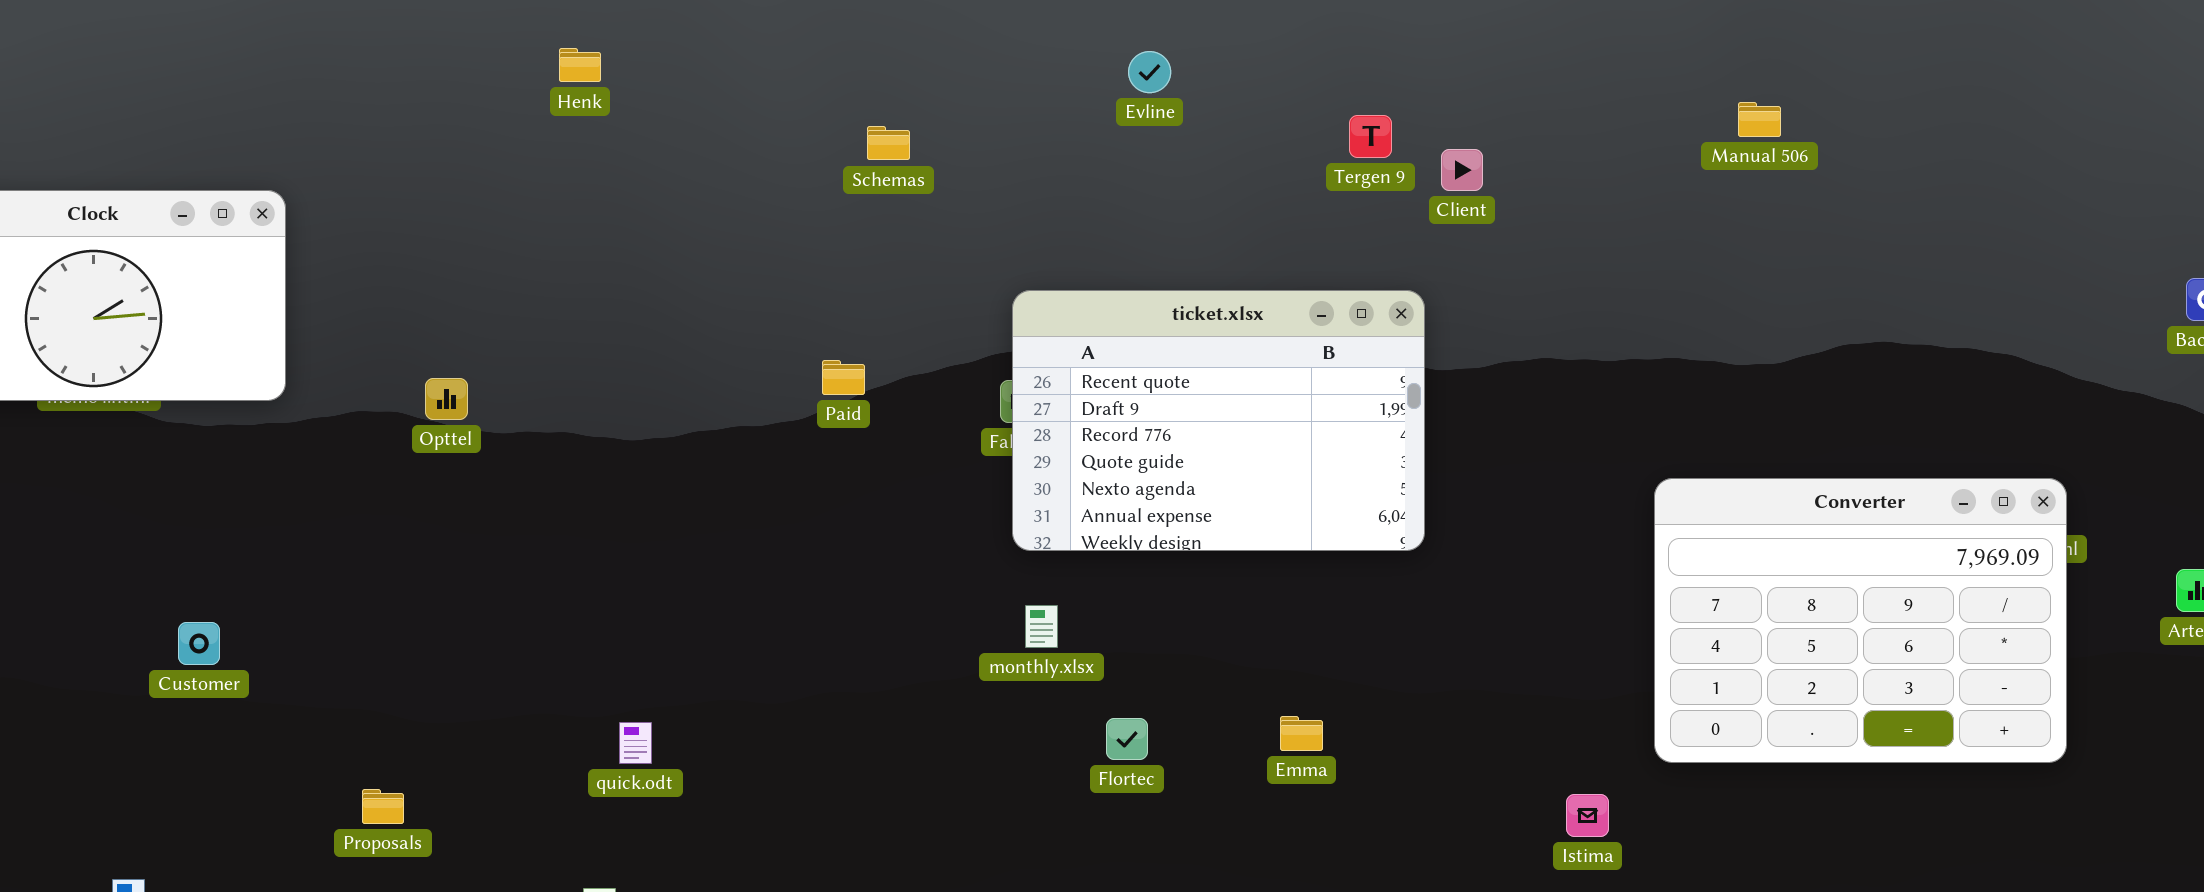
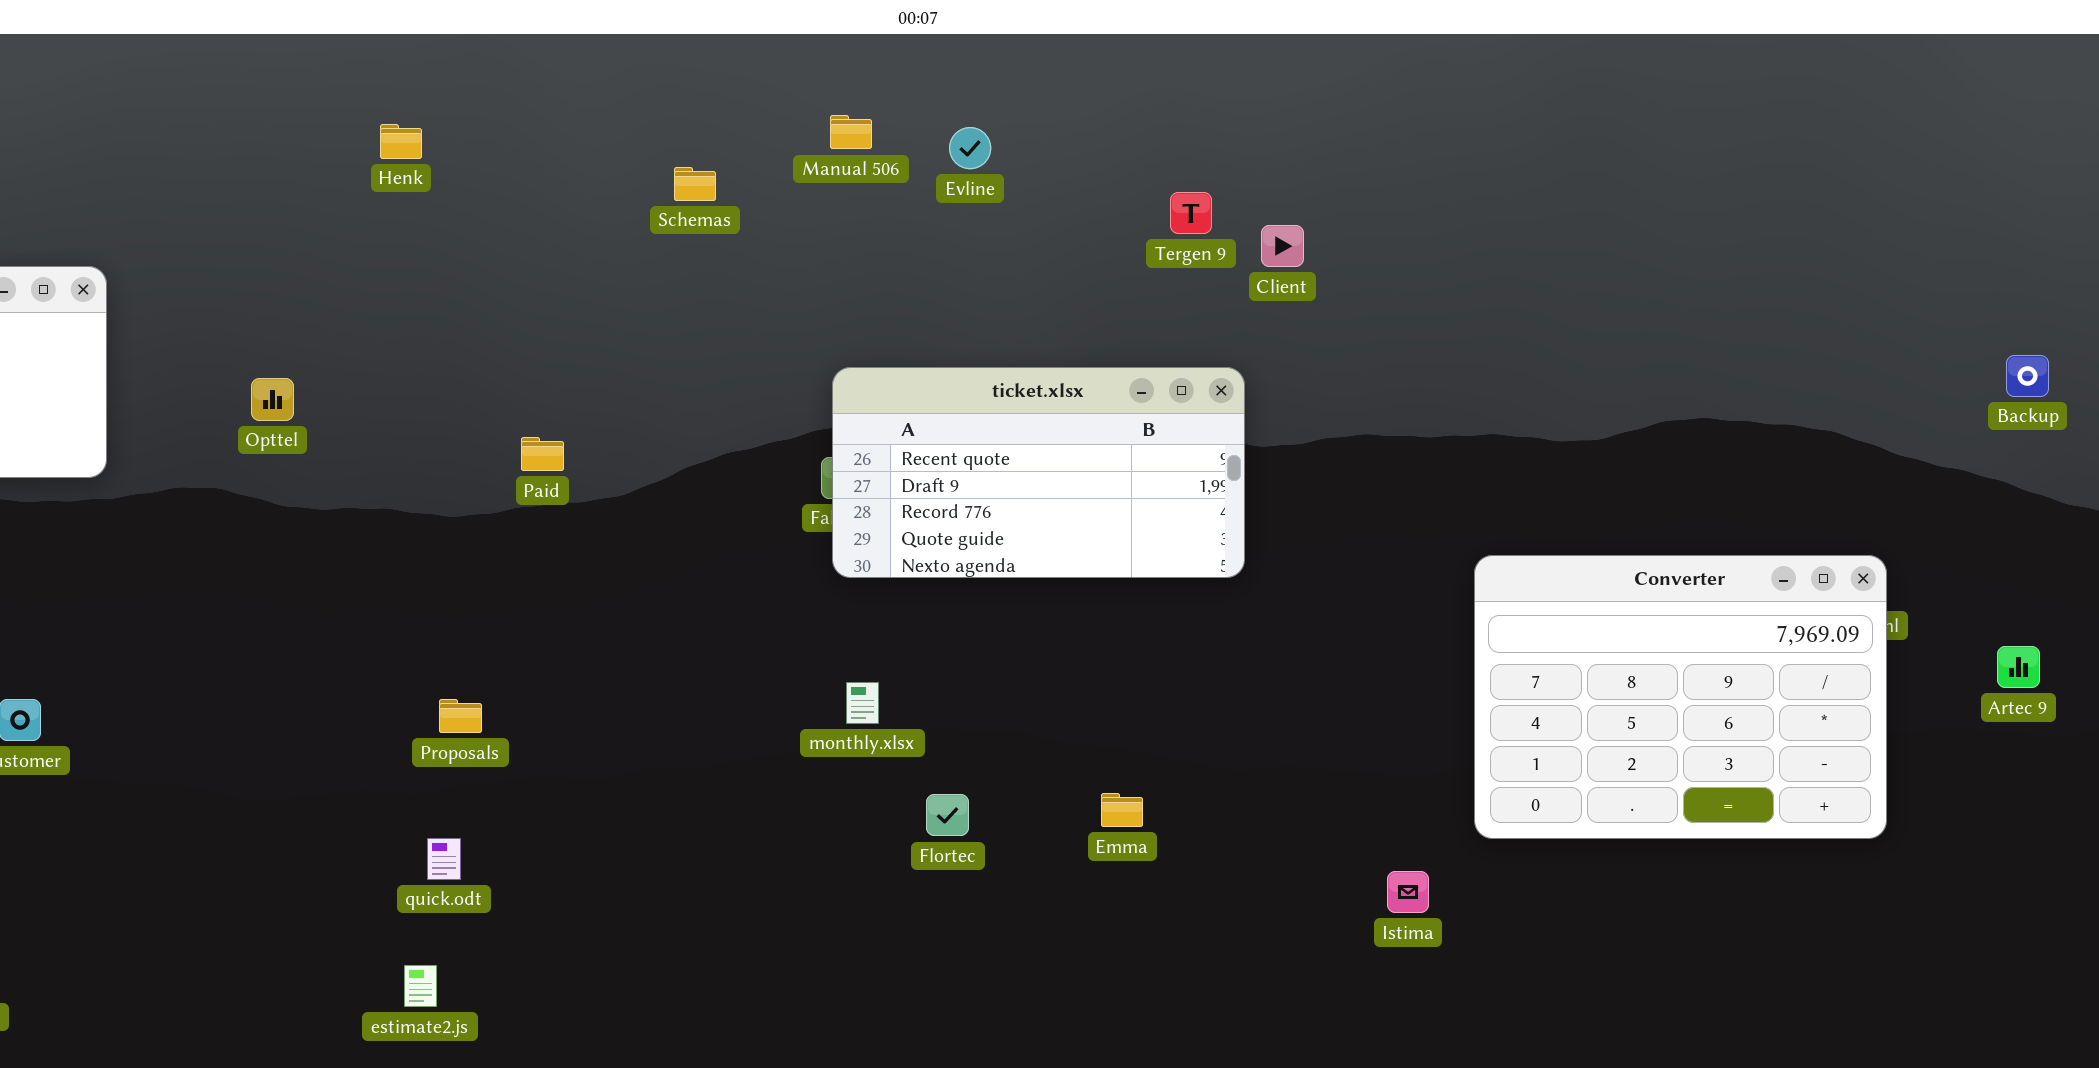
Manual 506: [1738,102,1781,137] -> [830,115,872,149], moved
Schemas: [867,126,910,160] -> [674,167,716,201], moved
ticket.xlsx: [1012,290,1425,551] -> [832,367,1245,578], resized
Paid: [822,360,865,395] -> [521,437,564,471], moved
Opttel: [425,378,468,420] -> [251,378,294,421], moved
quick.odt: [619,722,652,764] -> [427,838,461,880], moved
Proposals: [362,789,404,824] -> [439,699,482,733], moved

